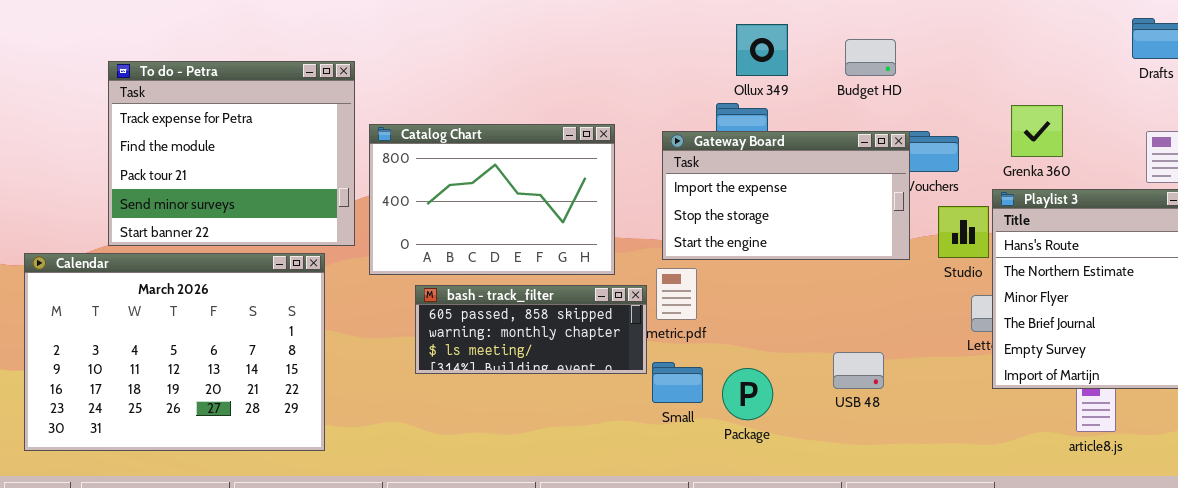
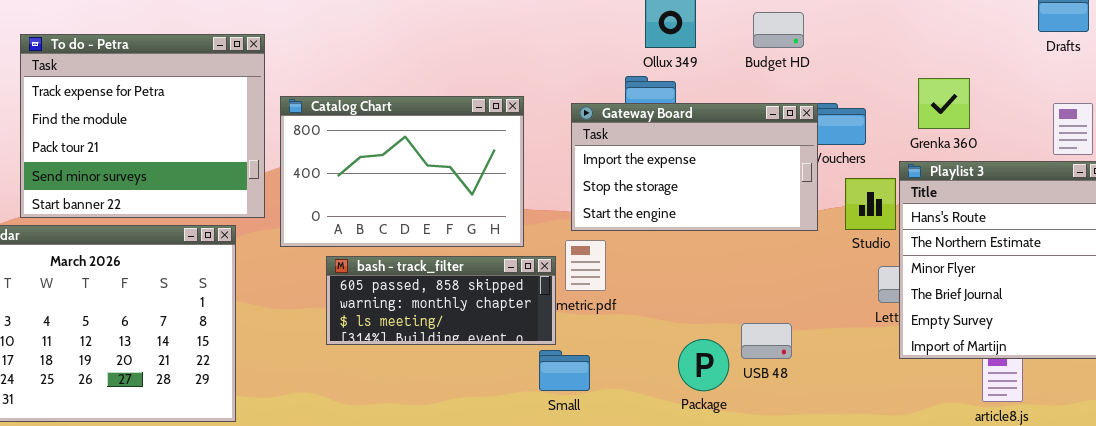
Small: [652,362,703,403] -> [539,350,590,391], moved
Package: [722,368,773,420] -> [678,339,729,391], moved

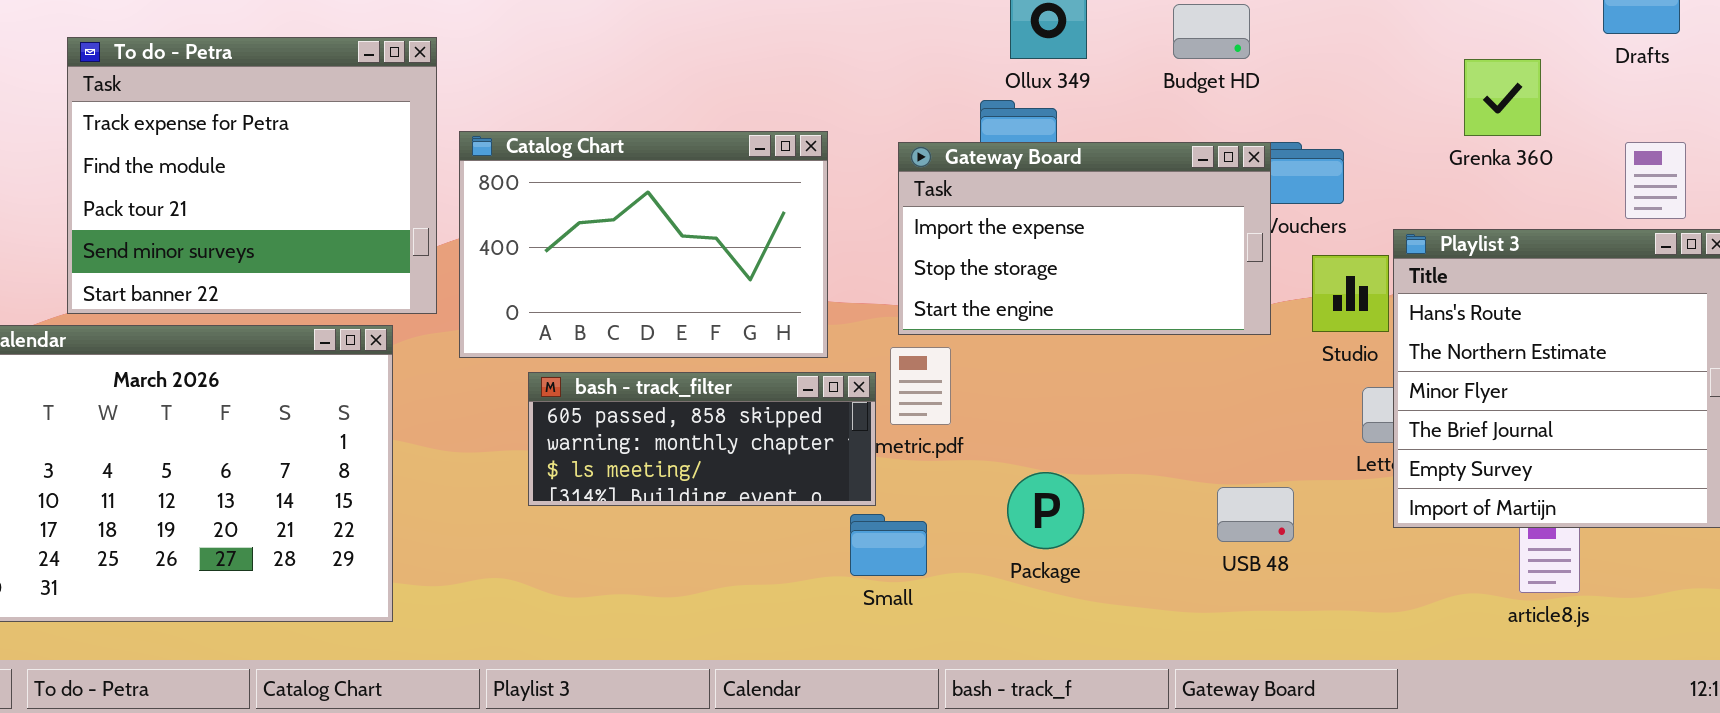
Grenka 360: [918,78,970,129] -> [1464,59,1541,136], moved
USB 48: [741,323,792,359] -> [1217,487,1294,542], moved
Package: [678,339,729,391] -> [1007,472,1084,549], moved

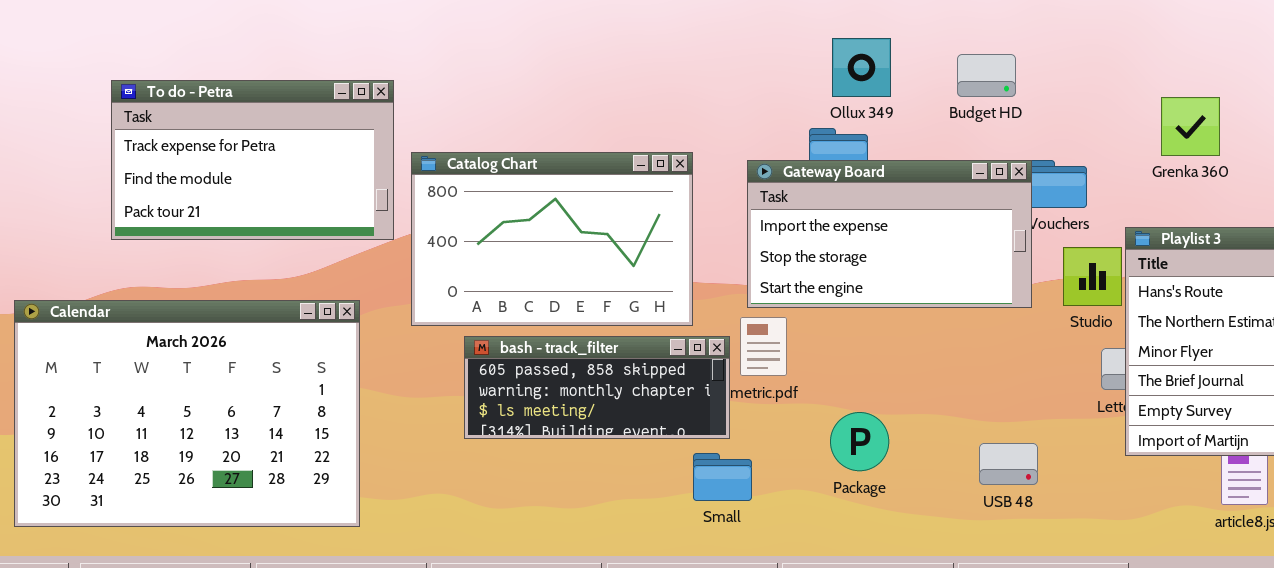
To do - Petra: [67,37,437,314] -> [111,80,394,240], resized
Grenka 360: [1464,59,1541,136] -> [1161,97,1220,156], moved
USB 48: [1217,487,1294,542] -> [979,443,1038,485], moved
Small: [850,514,927,576] -> [693,453,752,501], moved

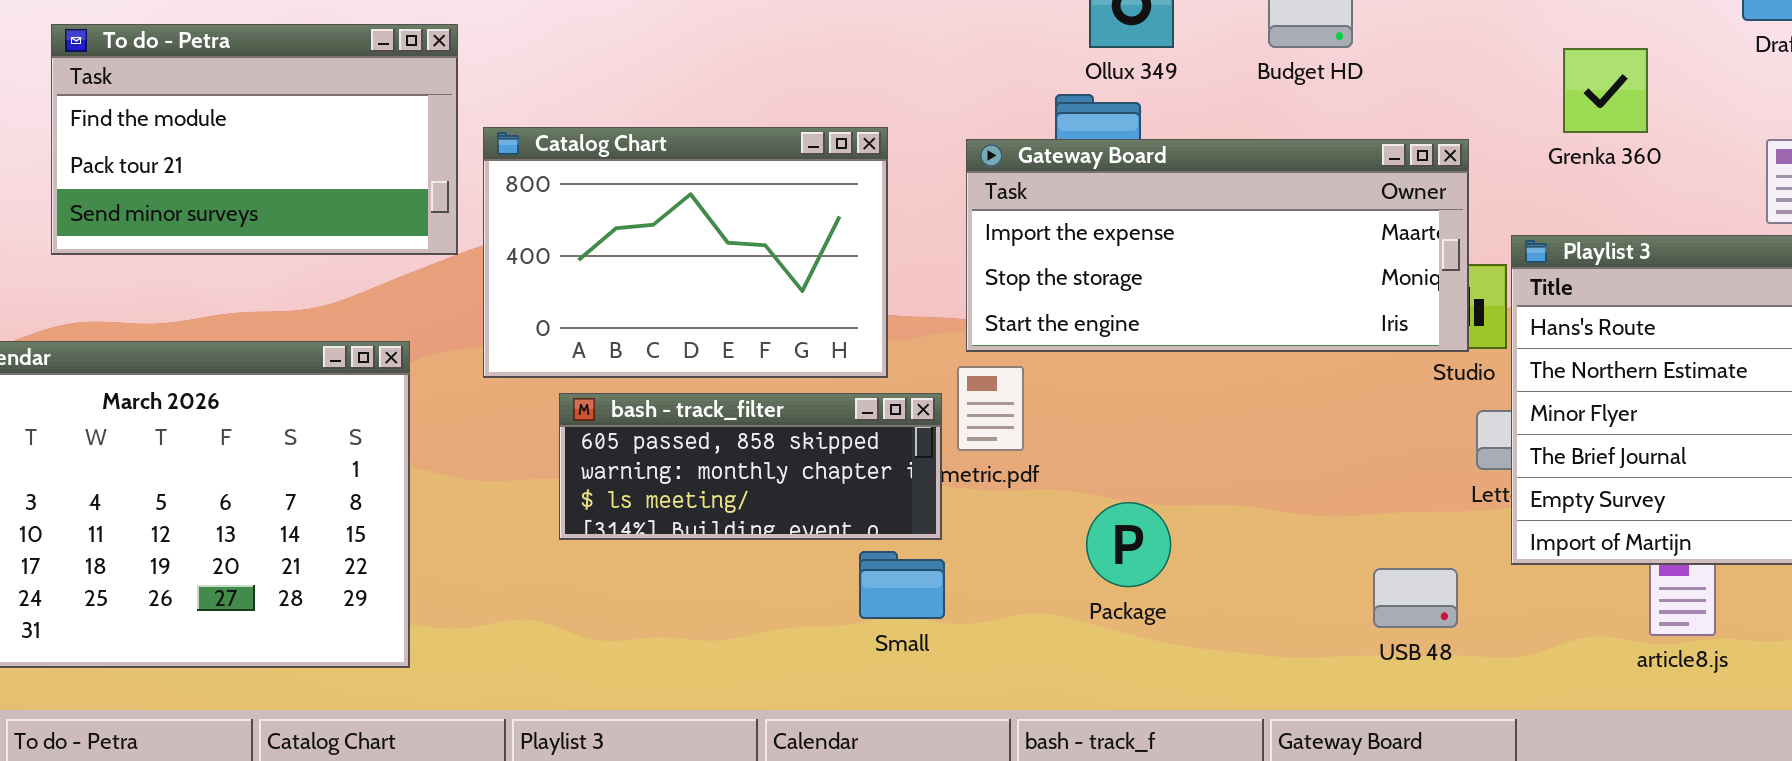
To do - Petra: [111,80,394,240] -> [51,24,458,255], scrolled down 1 row
Gateway Board: [747,160,1032,308] -> [966,139,1469,352], resized
USB 48: [979,443,1038,485] -> [1373,568,1458,628], moved
Small: [693,453,752,501] -> [859,551,945,619], moved

